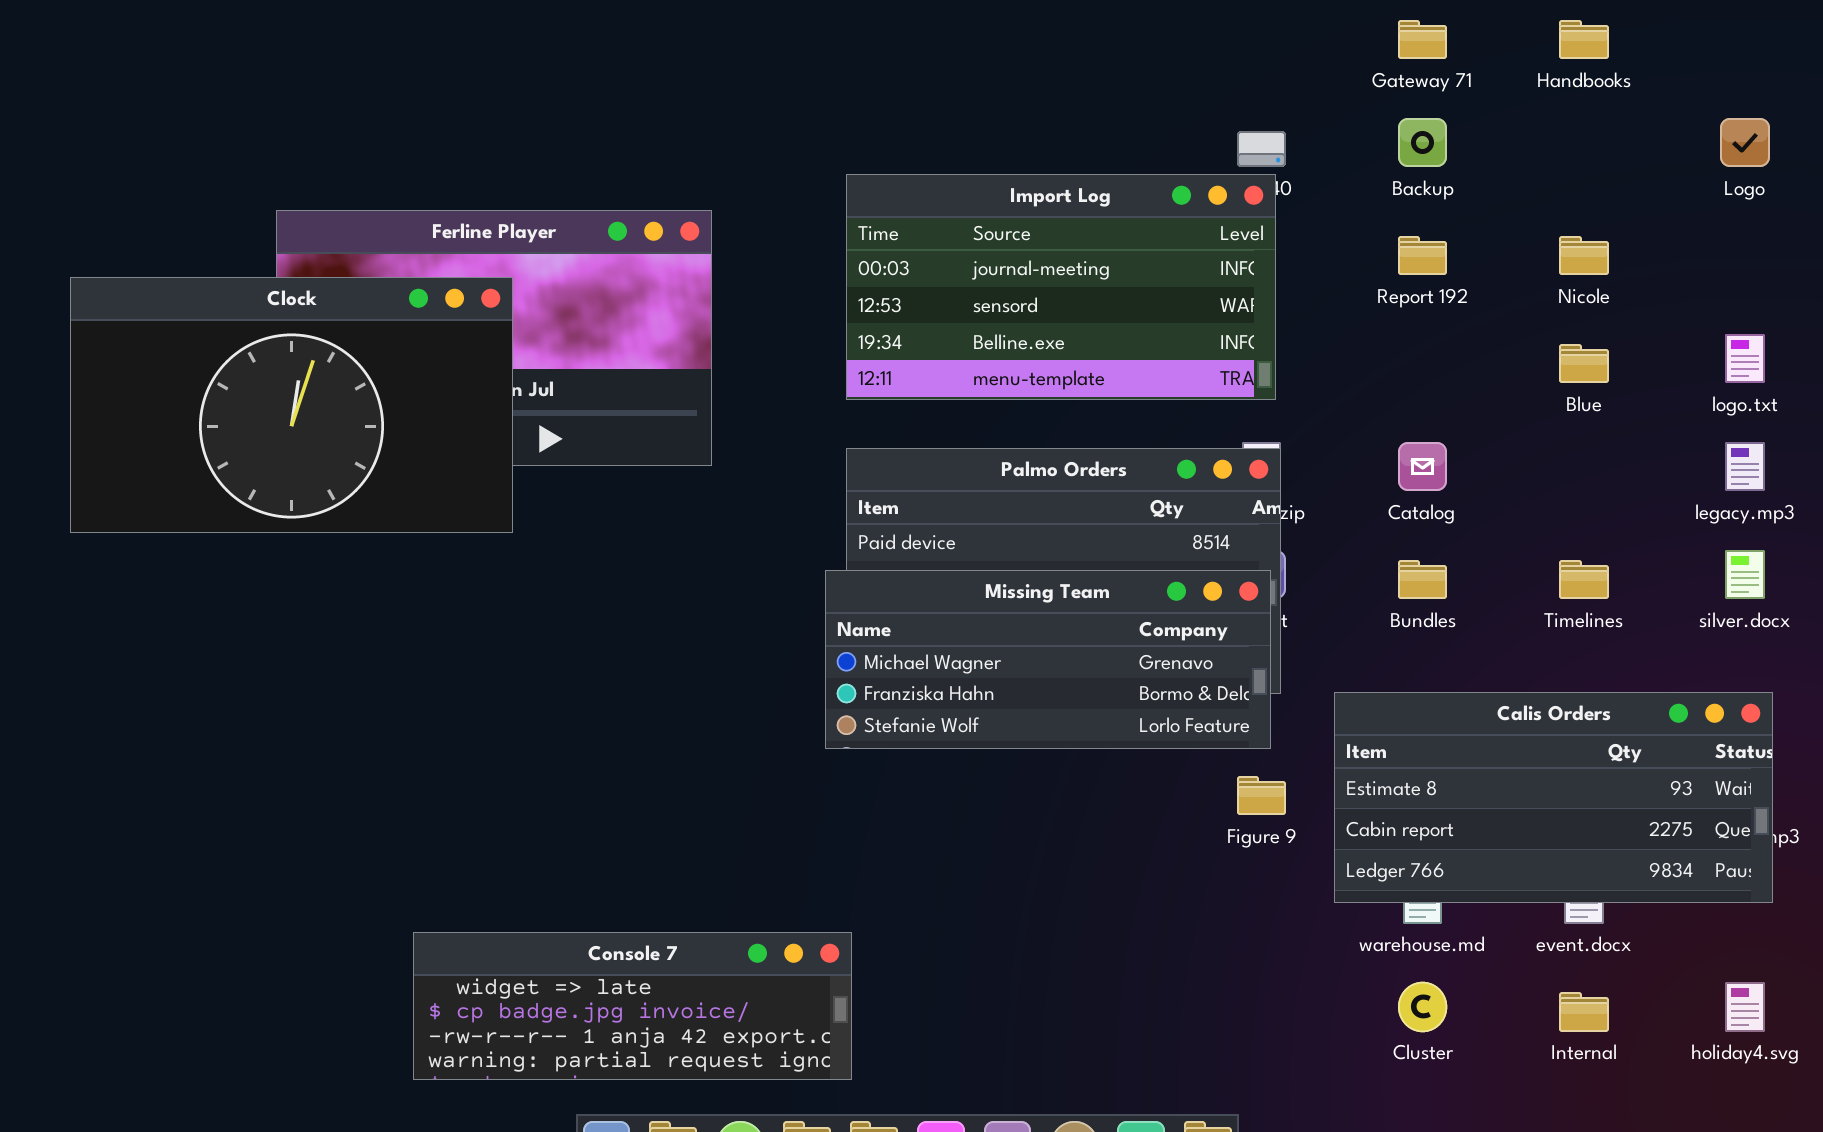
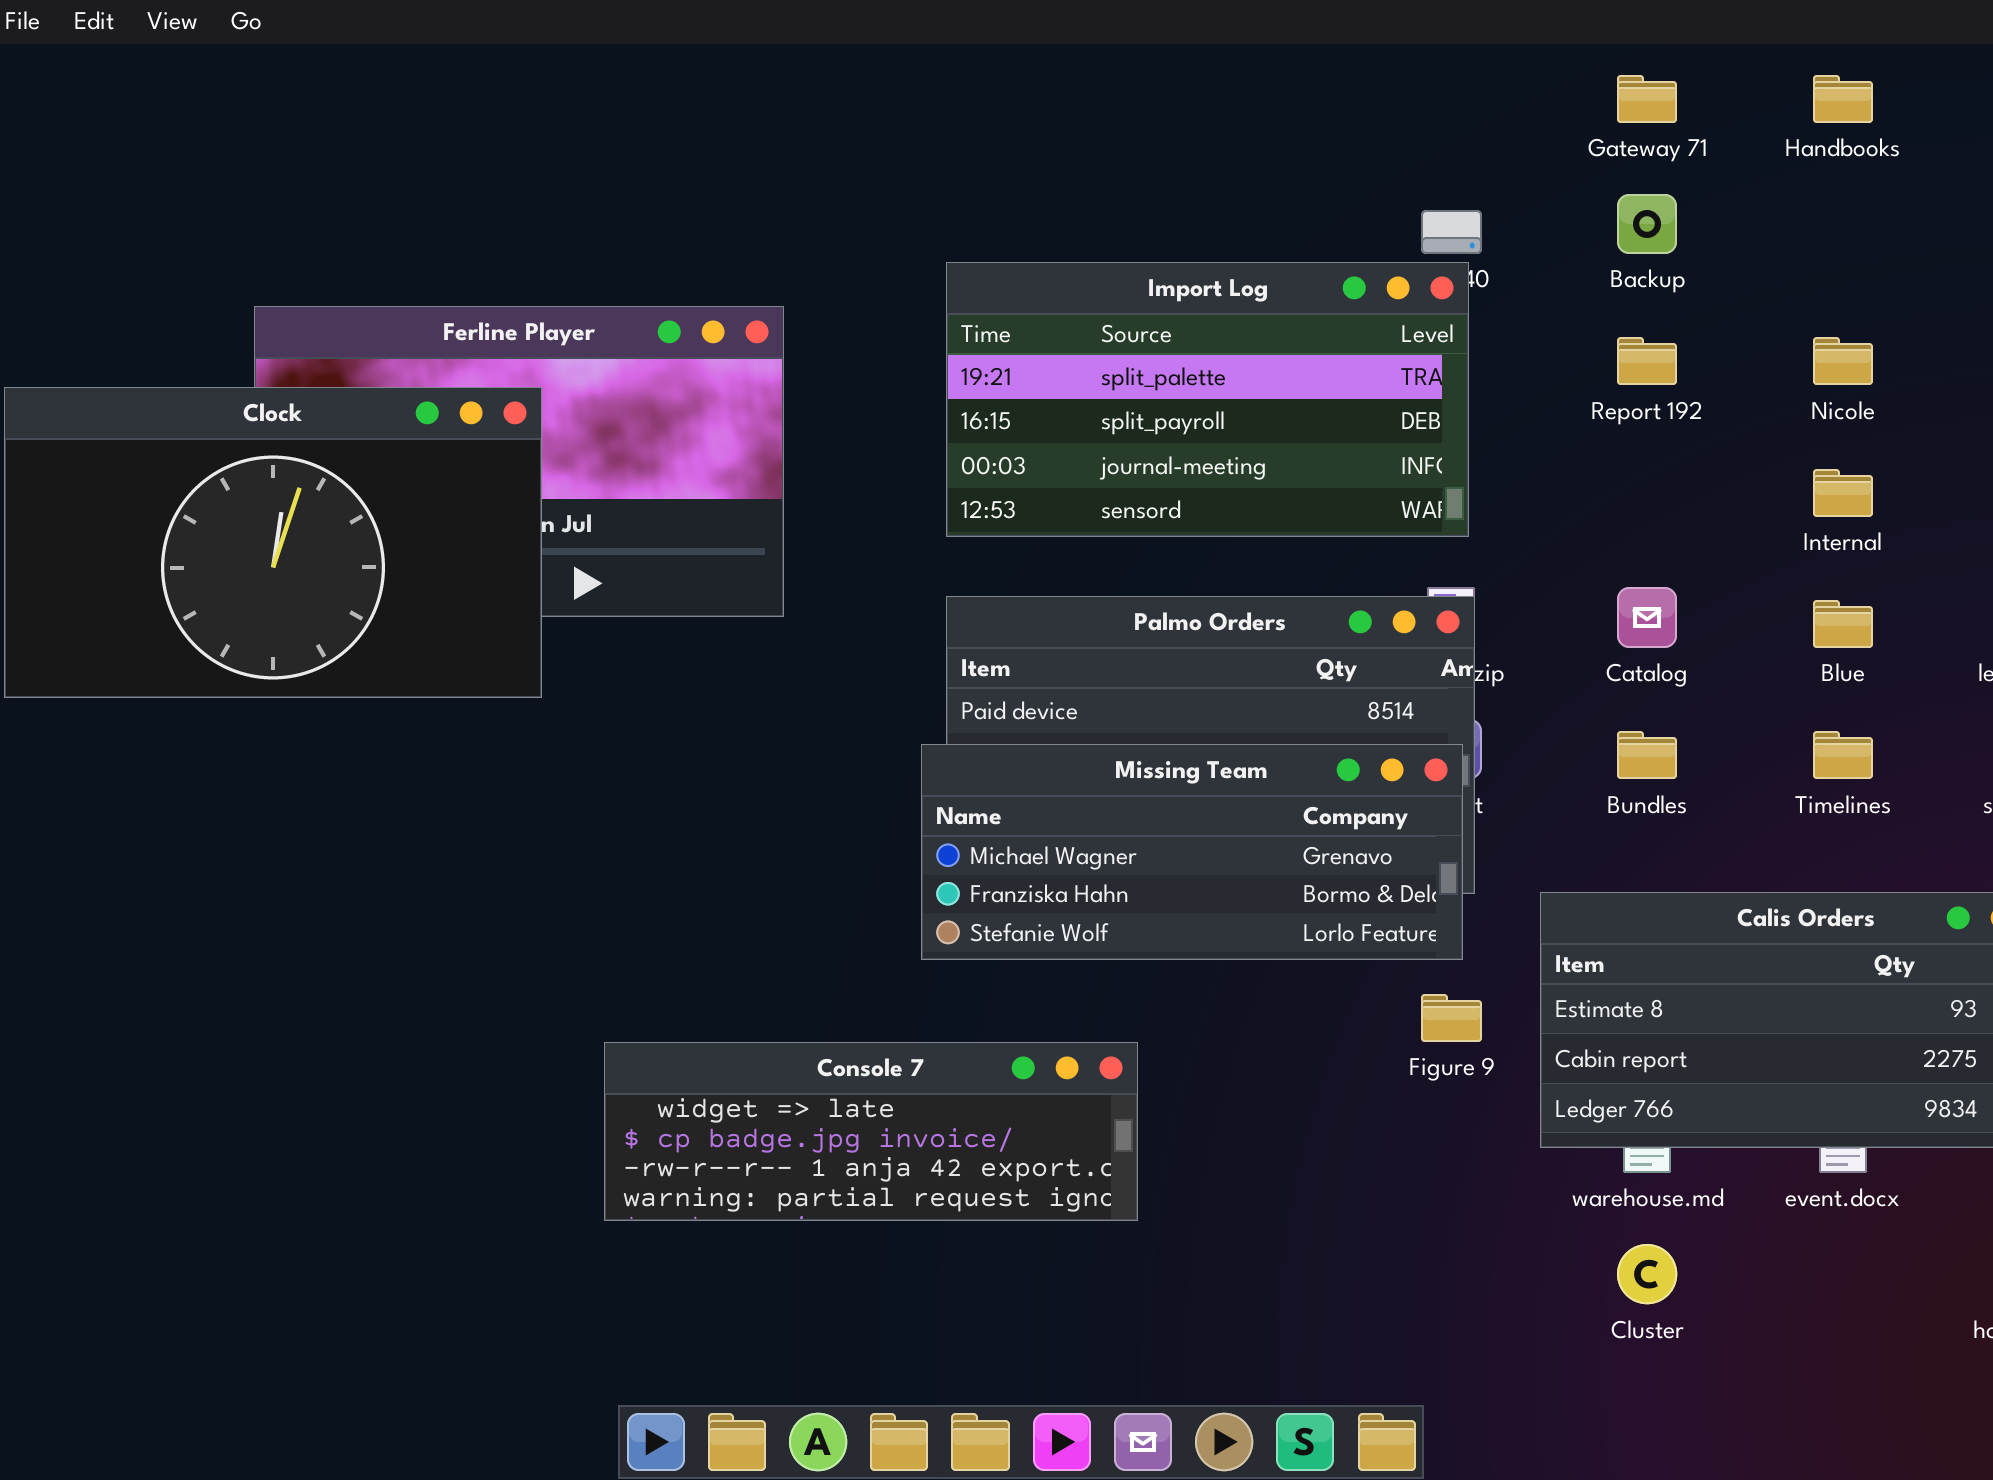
Import Log: [846,174,1276,400] -> [946,262,1469,537], scrolled up 2 rows
Blue: [1559,344,1609,383] -> [1813,600,1873,648], moved
Console 7: [413,932,852,1080] -> [604,1042,1138,1221], moved
Internal: [1559,992,1609,1032] -> [1813,469,1873,517], moved

